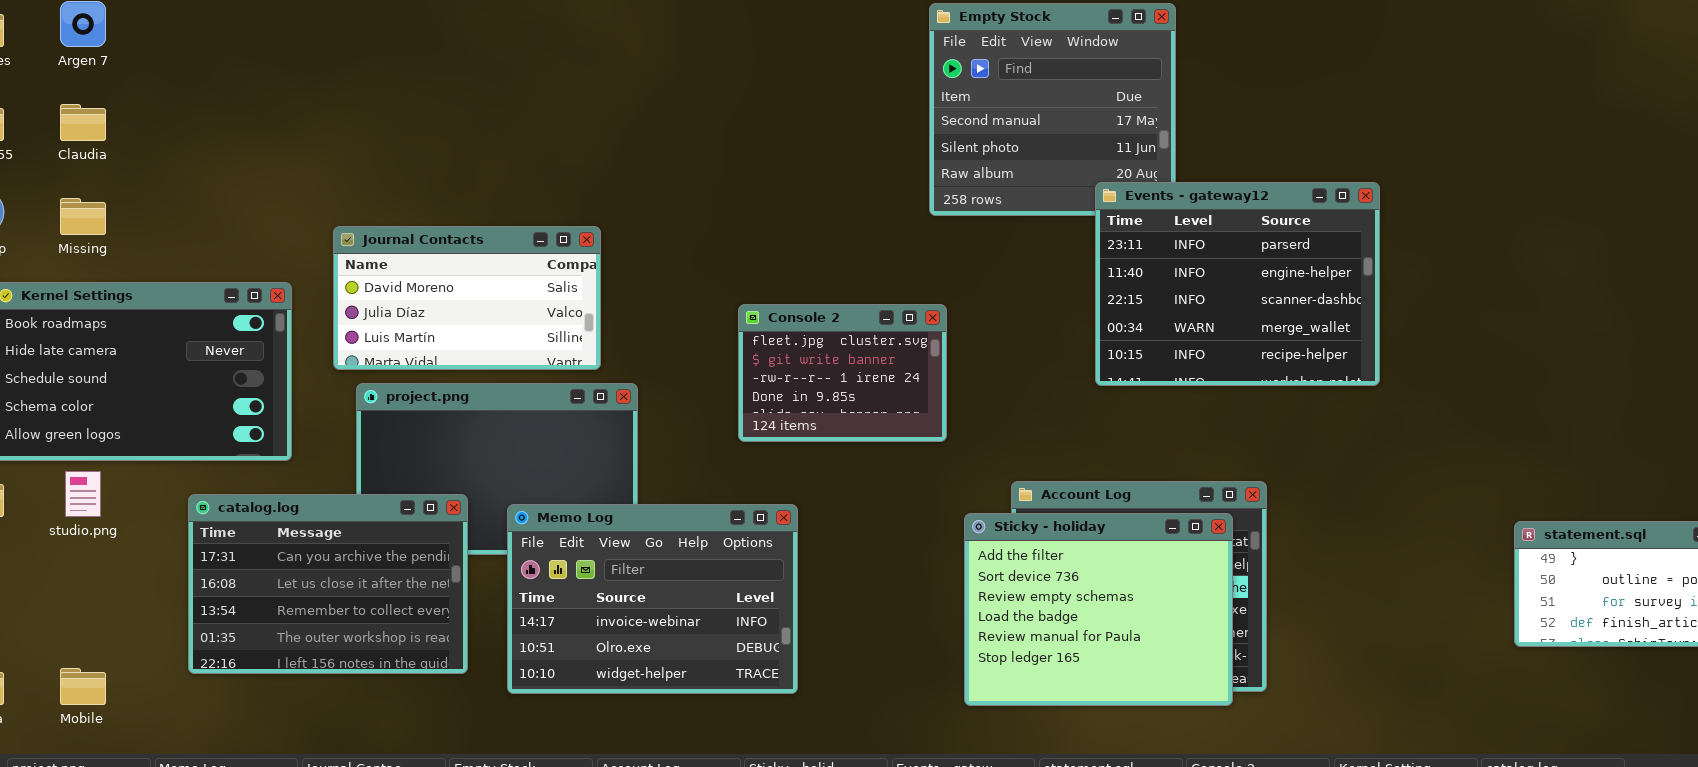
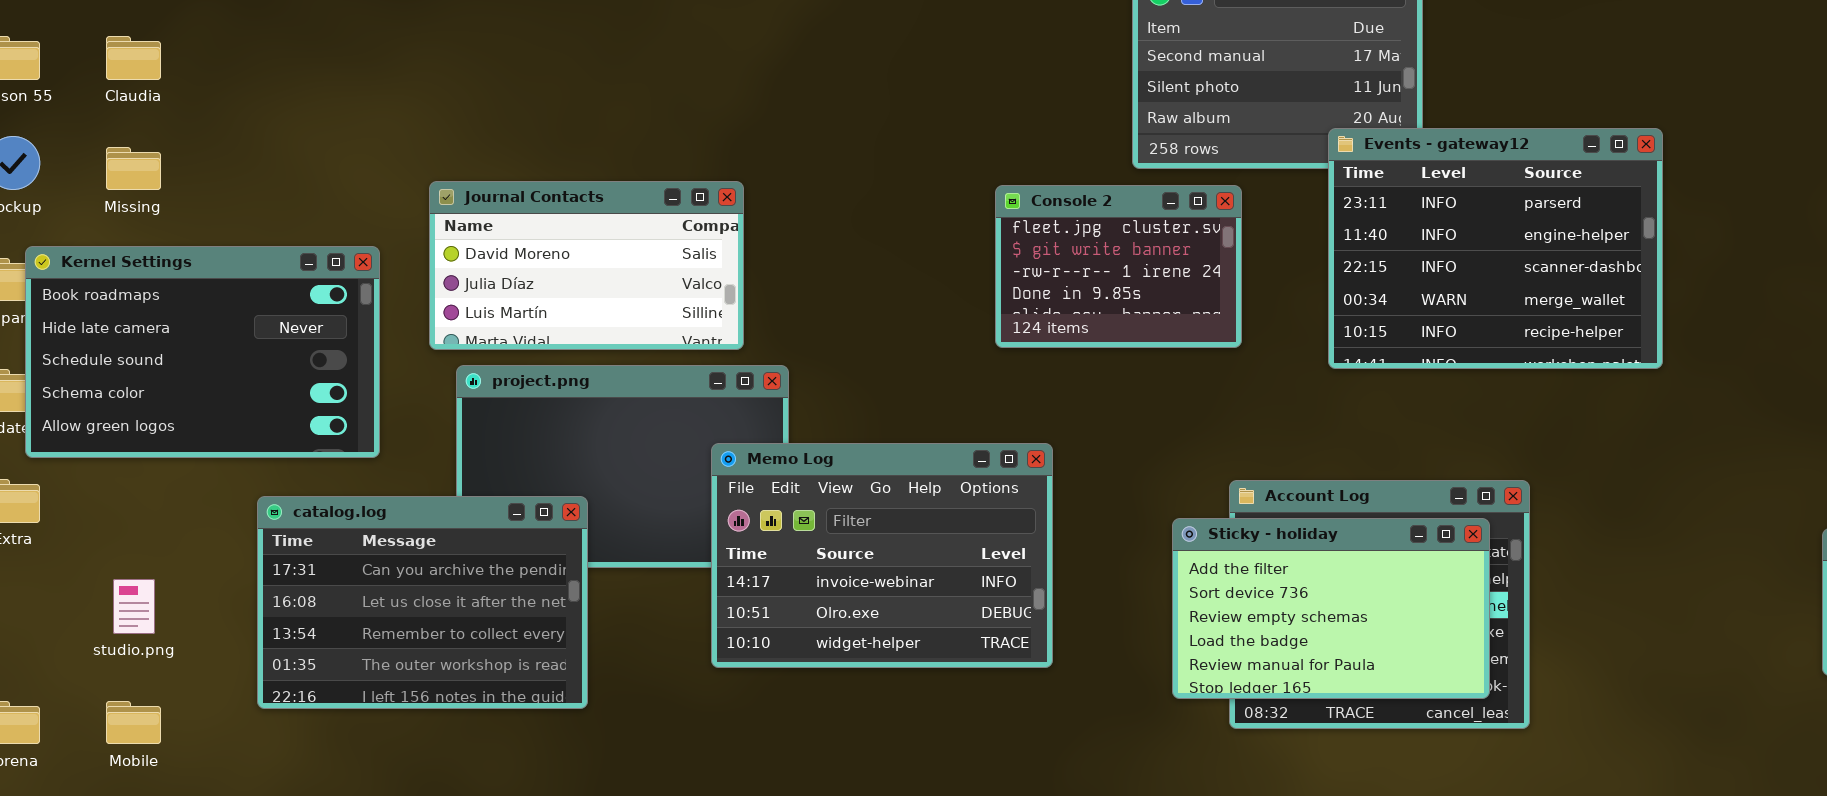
Console 2: [738,304,947,442] -> [995,185,1242,348], moved
studio.png: [65,471,101,517] -> [113,579,155,634], moved
Memo Log: [507,504,798,694] -> [711,443,1053,668], moved
Sticky - holiday: [964,513,1233,706] -> [1172,518,1490,699], resized

